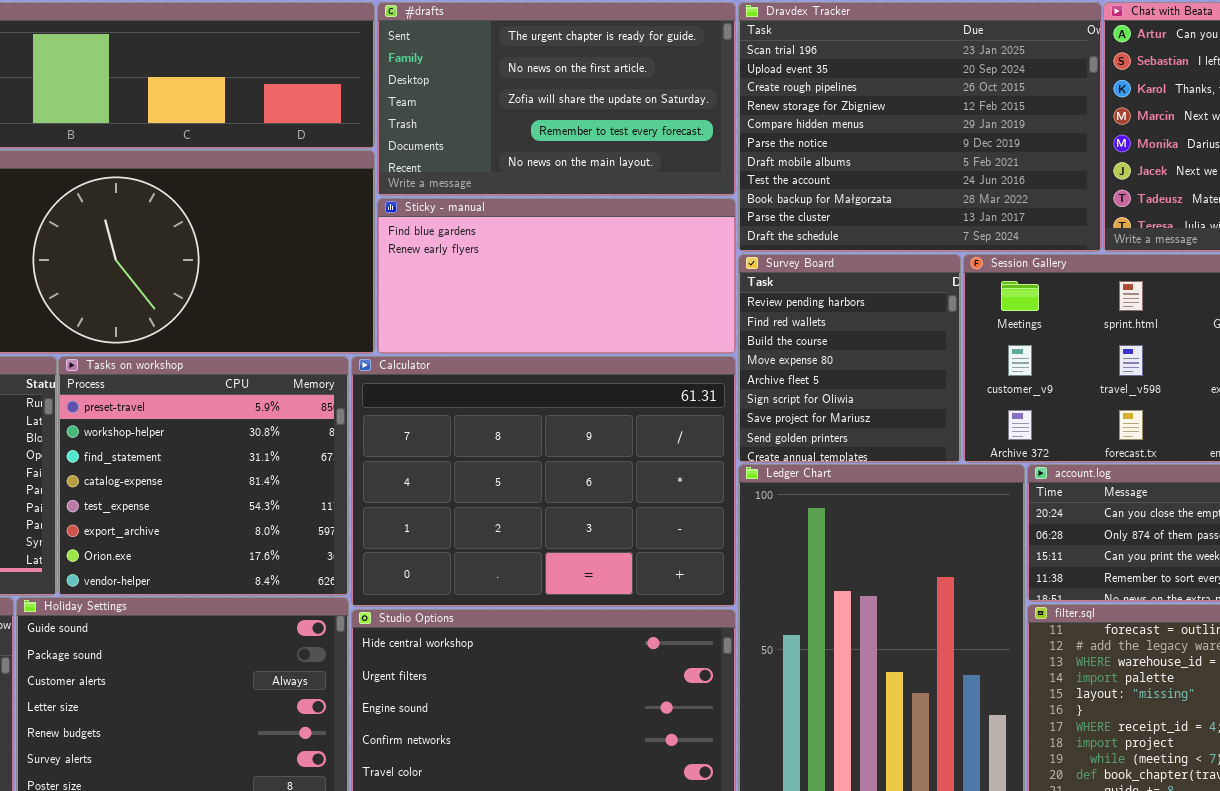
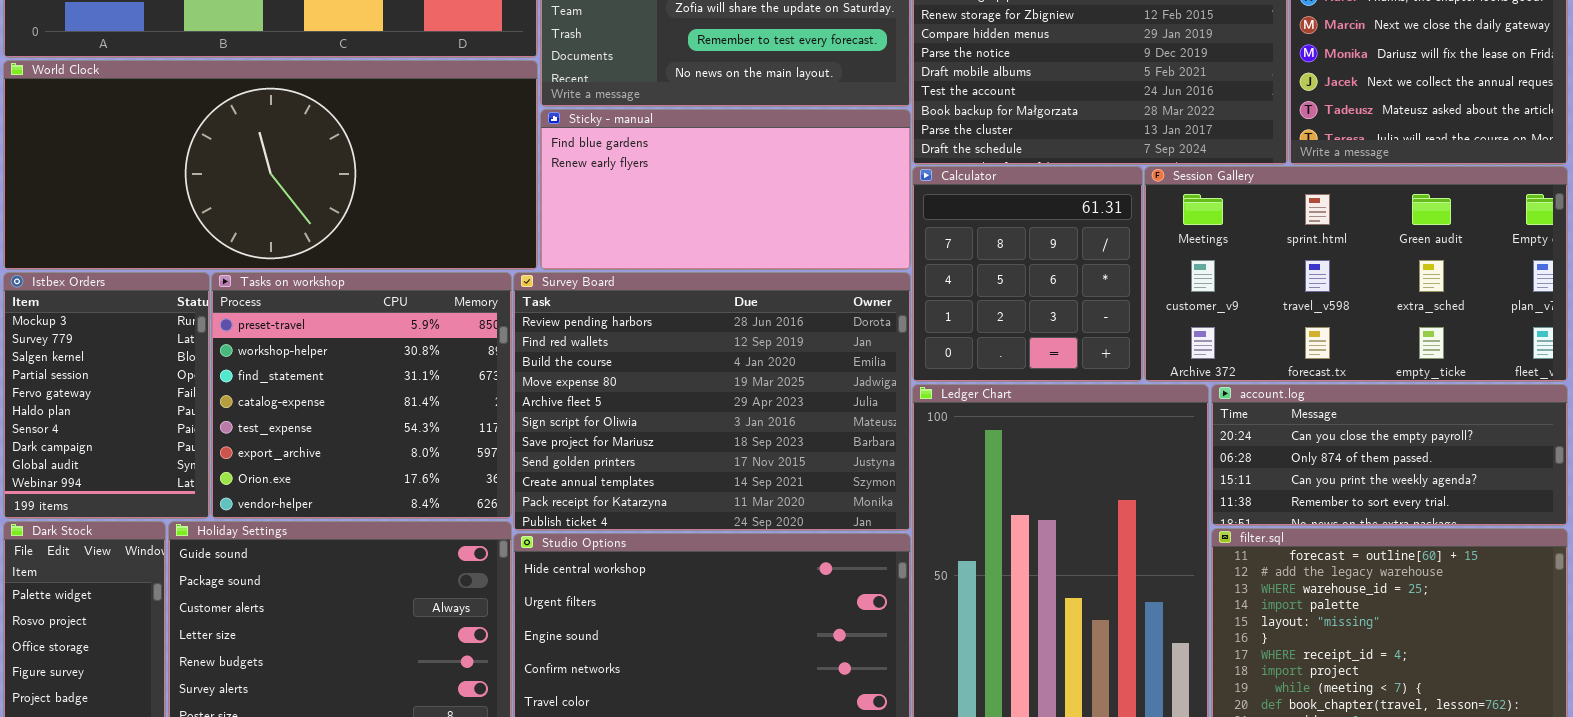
Survey Board: [738,254,961,463] -> [513,272,911,531], moved, resized
Calculator: [351,356,736,607] -> [912,166,1143,382], moved, resized

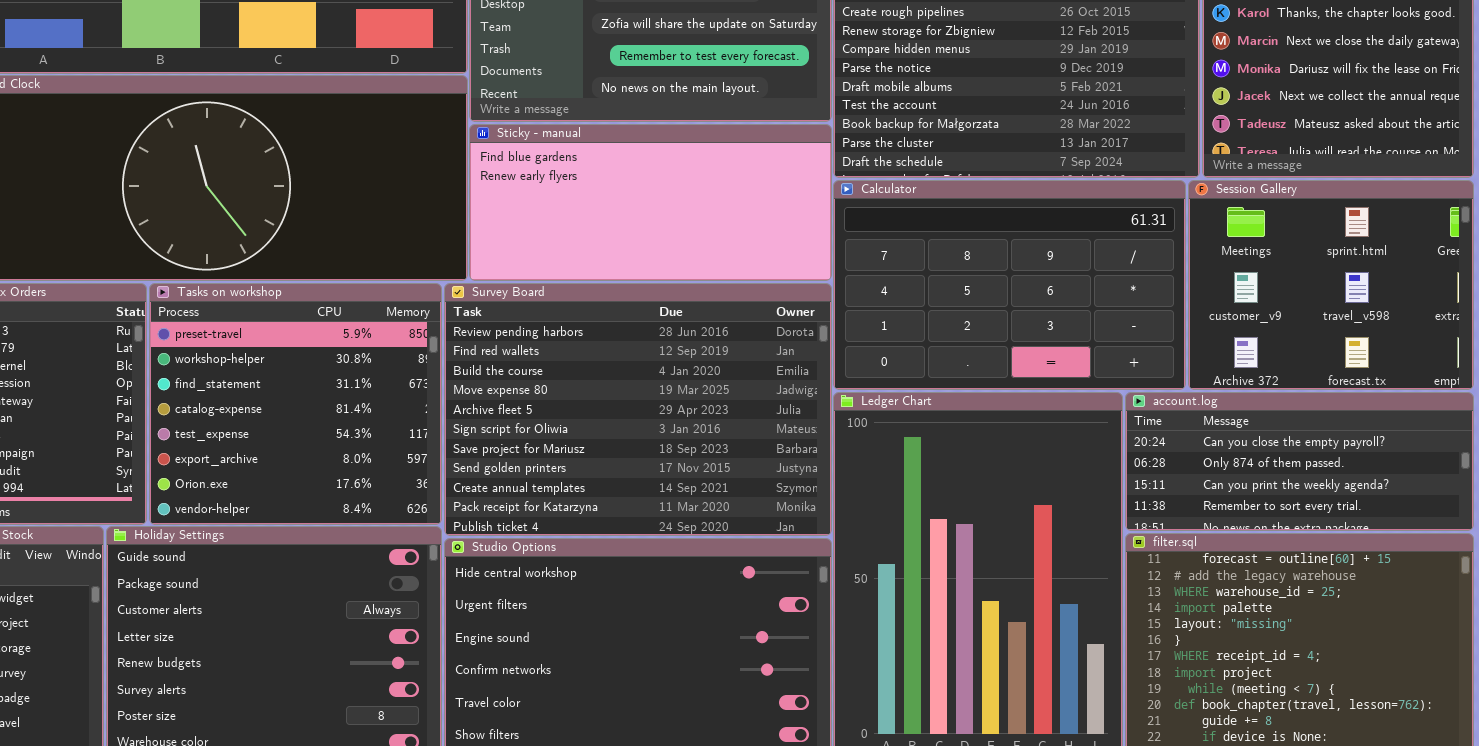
Calculator: [912,166,1143,382] -> [833,180,1186,390], resized
Session Gallery: [1144,166,1568,382] -> [1188,180,1474,390], resized

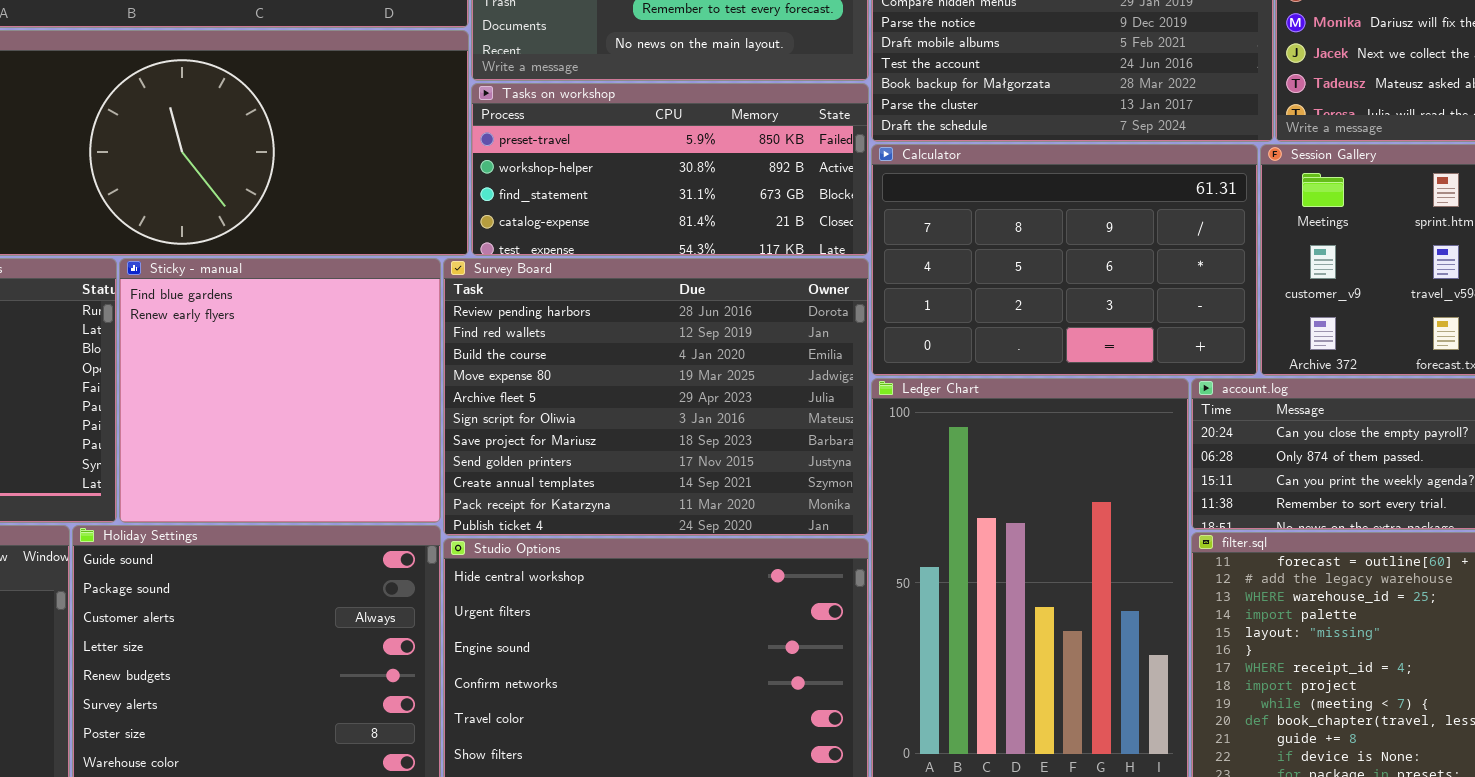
Sticky - manual: [469,124,832,281] -> [119,258,441,523], moved, resized
Tasks on workshop: [149,283,442,525] -> [471,83,869,256], moved, resized

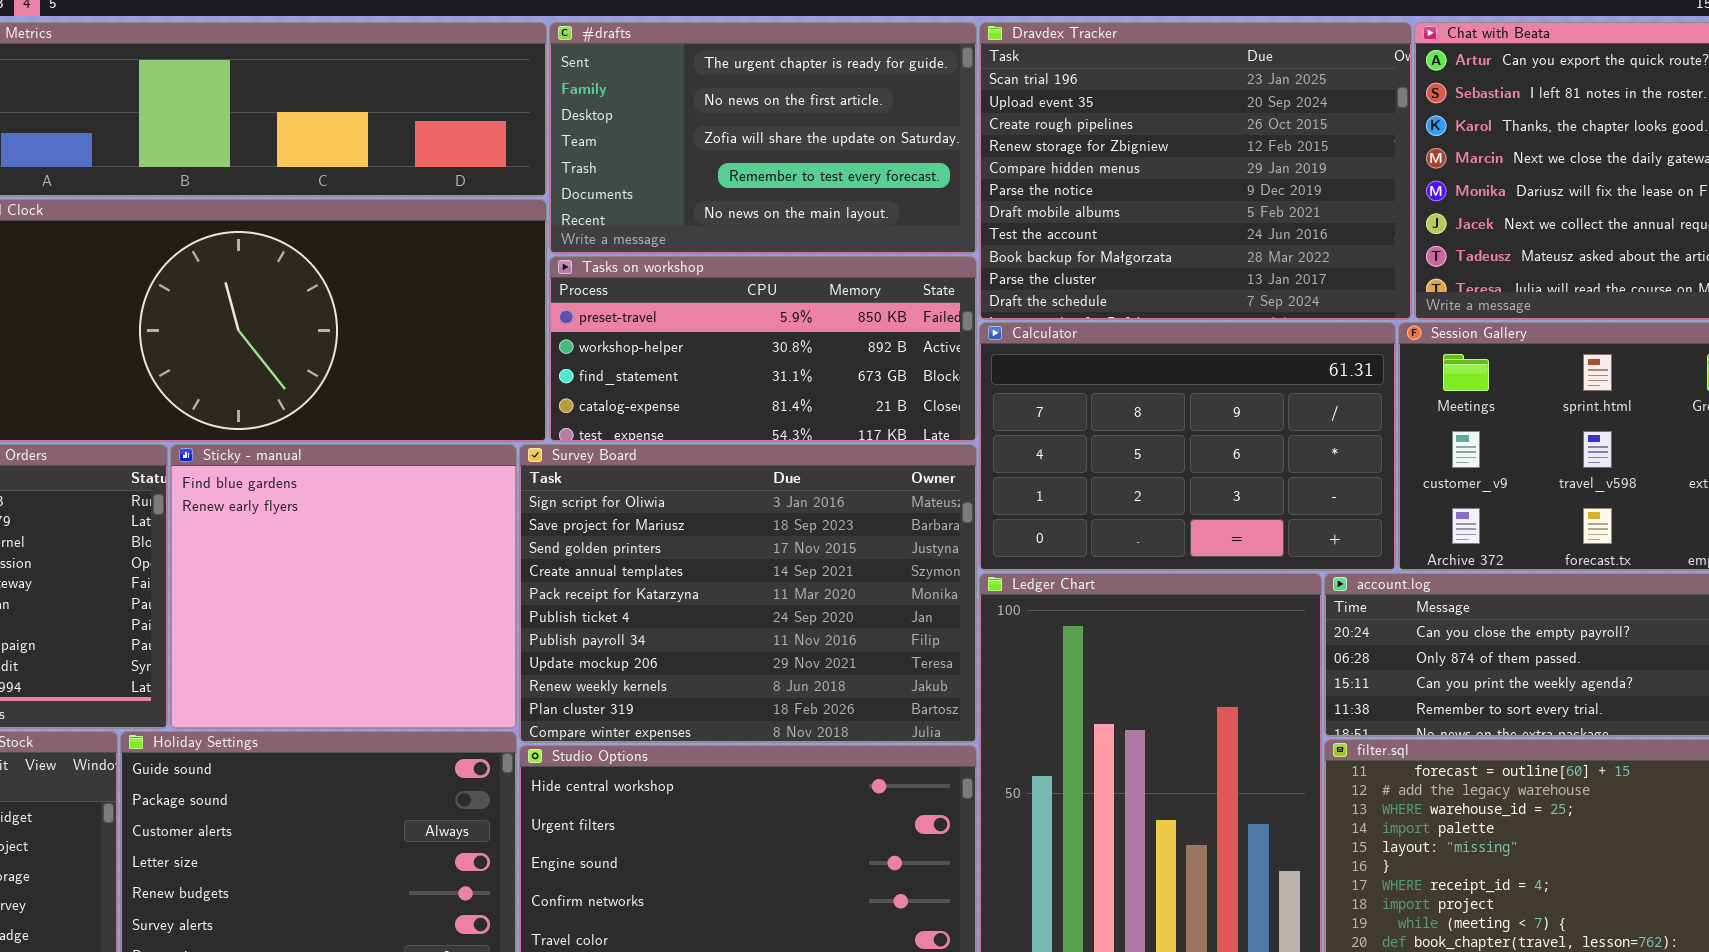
Survey Board: [443,258,869,536] -> [519,444,977,743], scrolled down 5 rows

